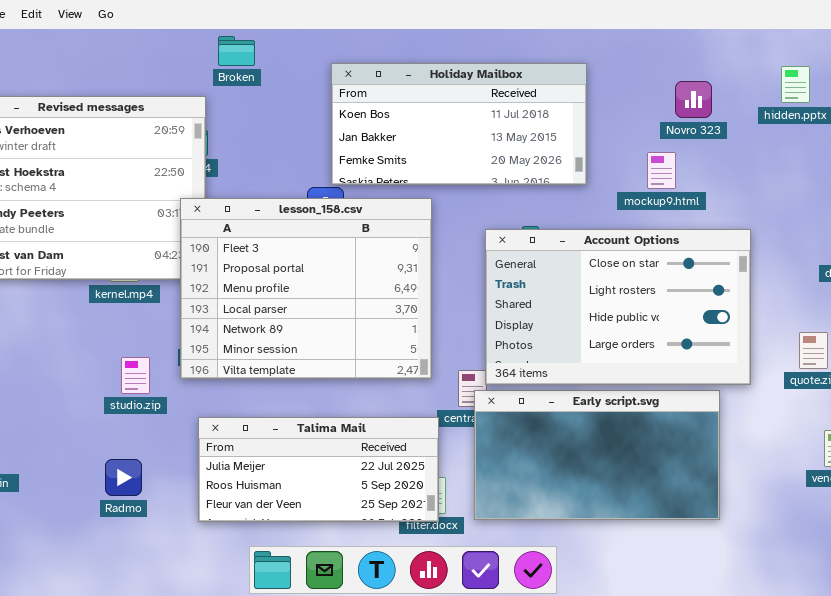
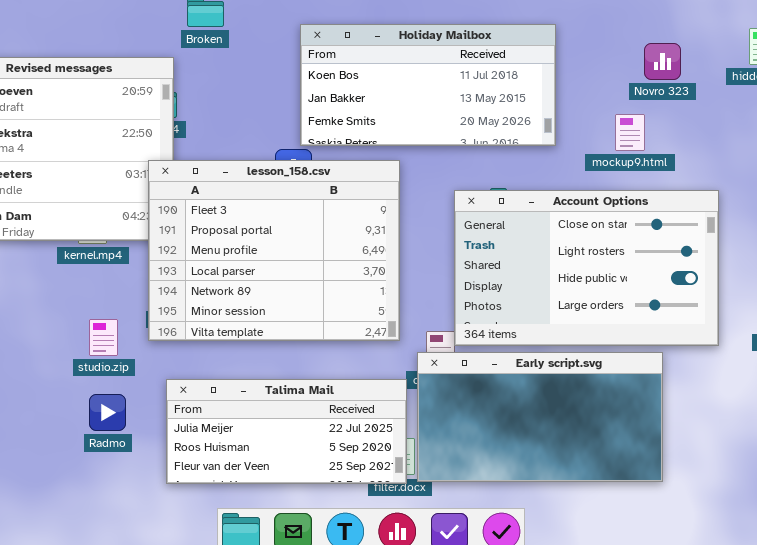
Early script.svg: [474,390,720,520] -> [417,352,663,482], moved
Radmo: [105,459,142,496] -> [89,394,126,431], moved

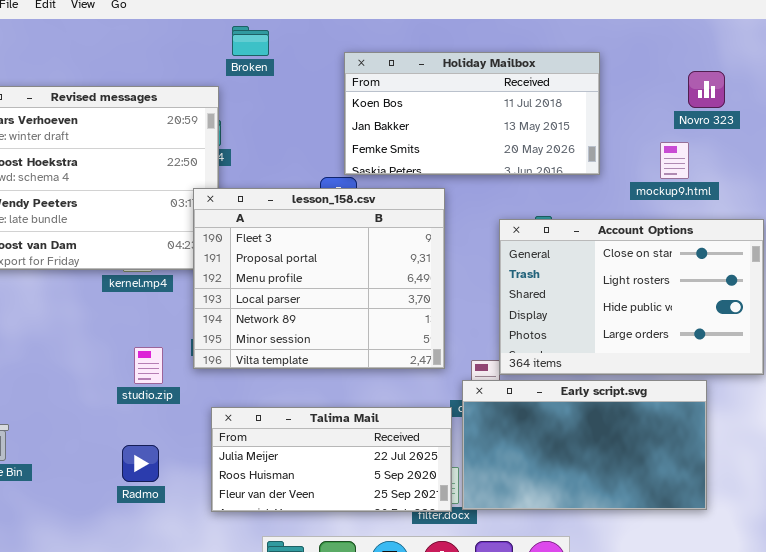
Radmo: [89,394,126,431] -> [122,445,159,482], moved

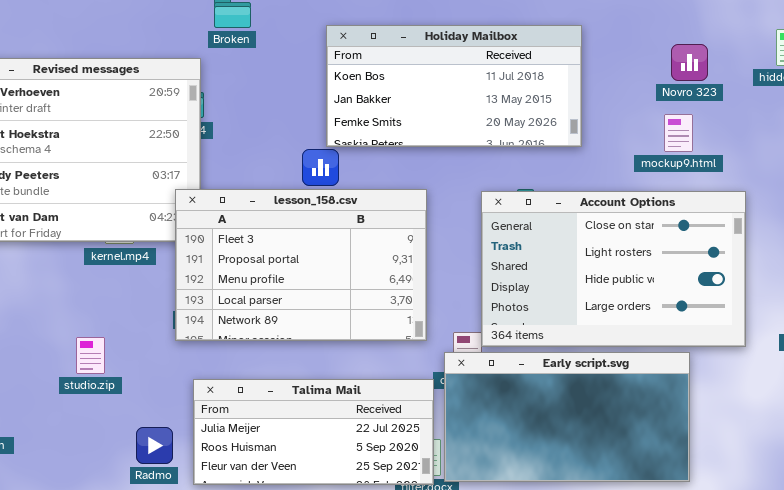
mockup9.html: [660,142,689,179] -> [664,114,693,152], moved
lesson_158.csv: [193,188,445,369] -> [175,189,427,341], resized
studio.zip: [134,347,163,384] -> [76,337,105,374], moved
Radmo: [122,445,159,482] -> [136,427,173,464], moved

